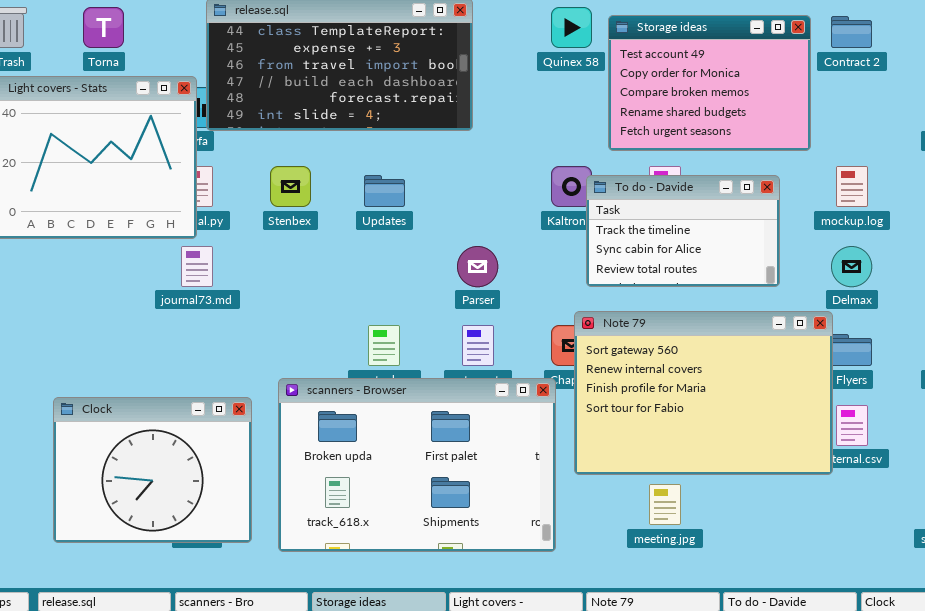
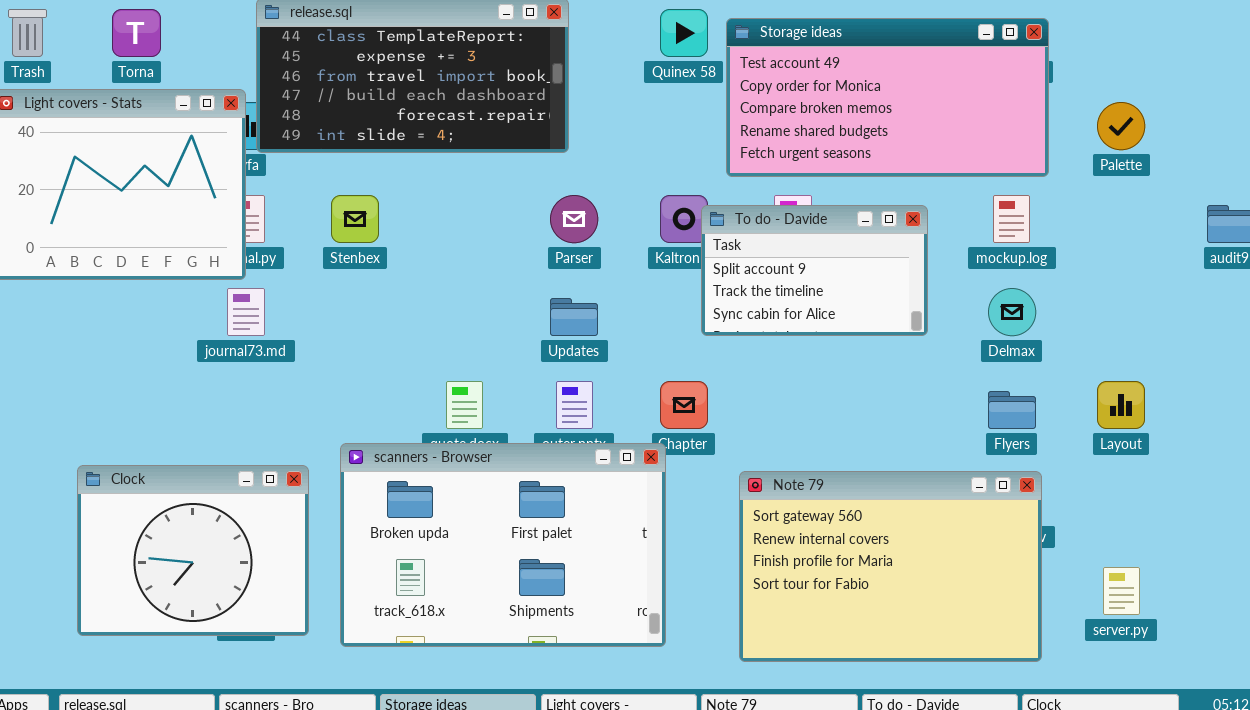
Storage ideas: [608,15,811,151] -> [726,18,1049,177], resized
Updates: [364,175,405,207] -> [550,298,598,336], moved
To do - Davide: [586,175,780,287] -> [701,205,928,336], scrolled up 1 row
Parser: [457,246,498,287] -> [550,195,598,243], moved
Note 79: [574,311,833,475] -> [739,471,1042,662], moved

